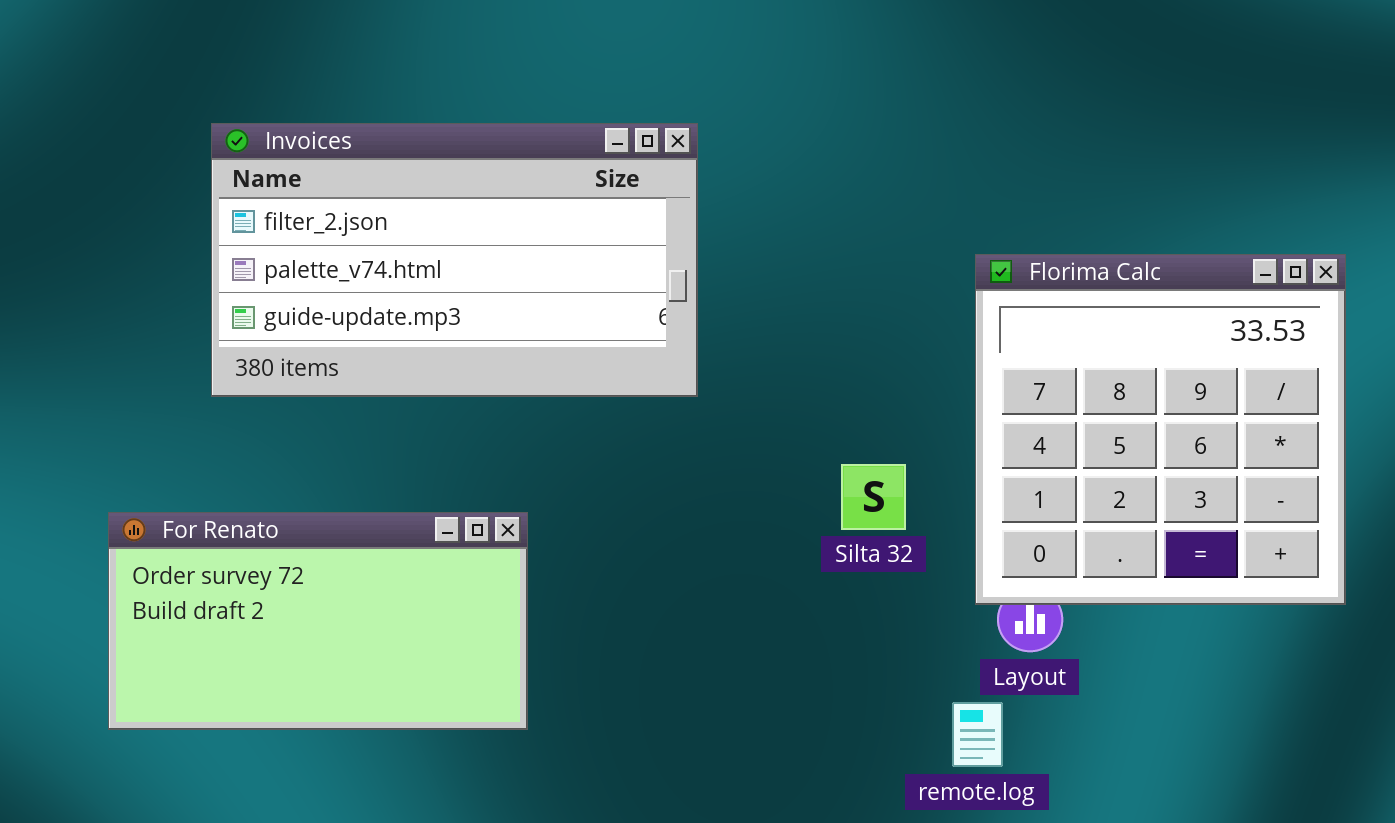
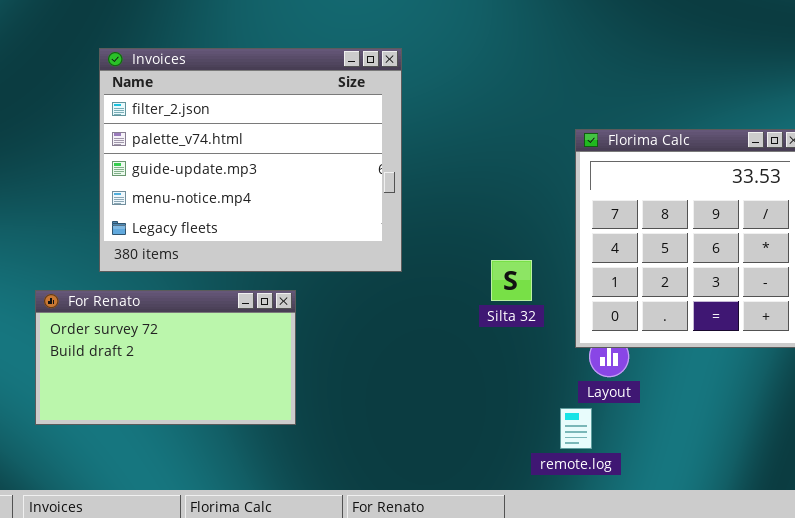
Invoices: [211,123,698,397] -> [99,48,402,272], resized

